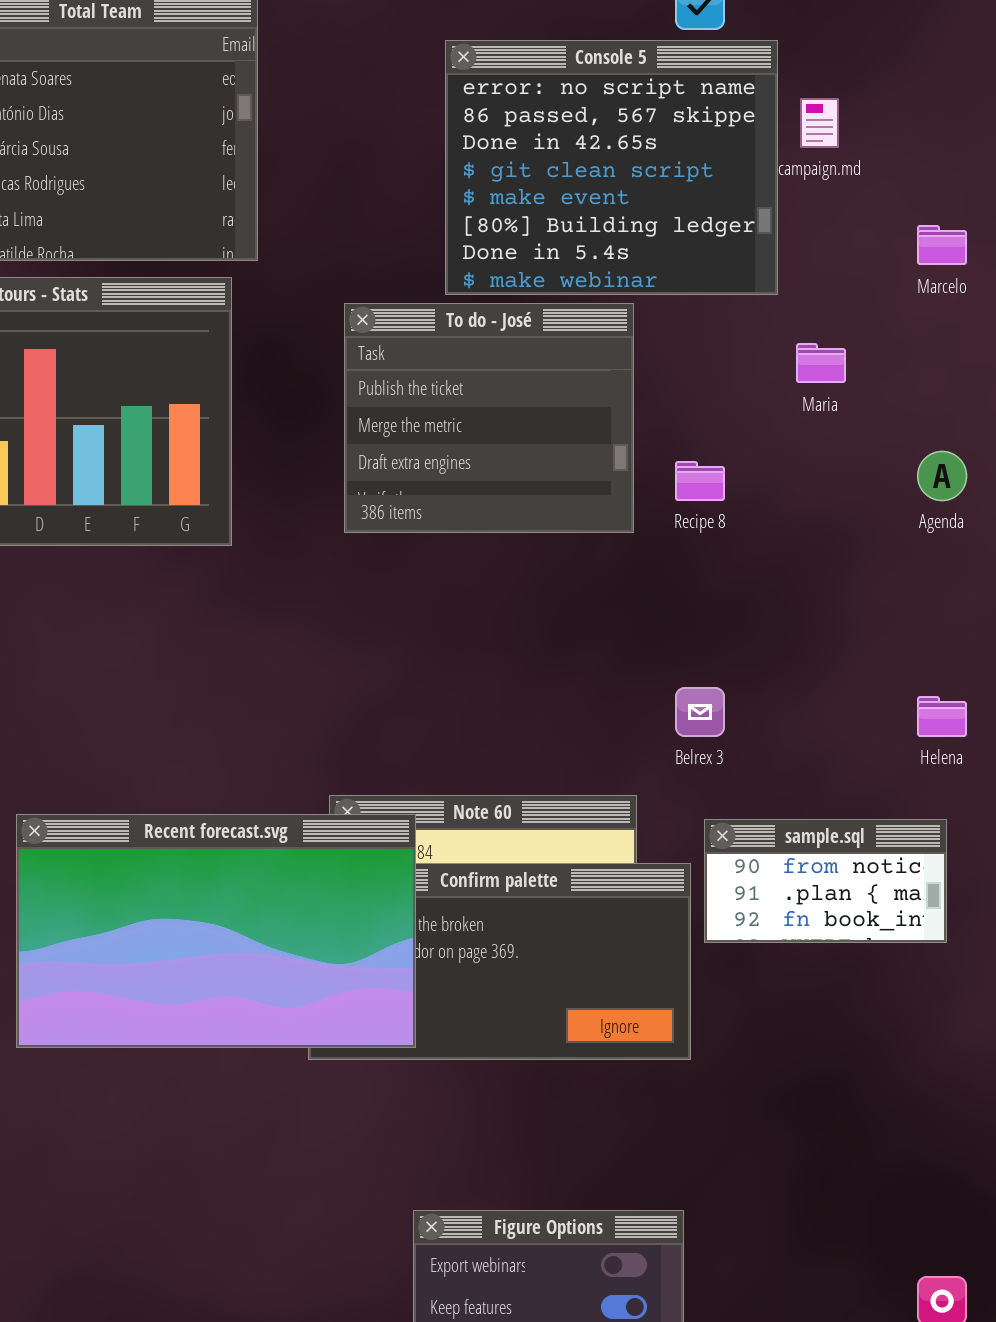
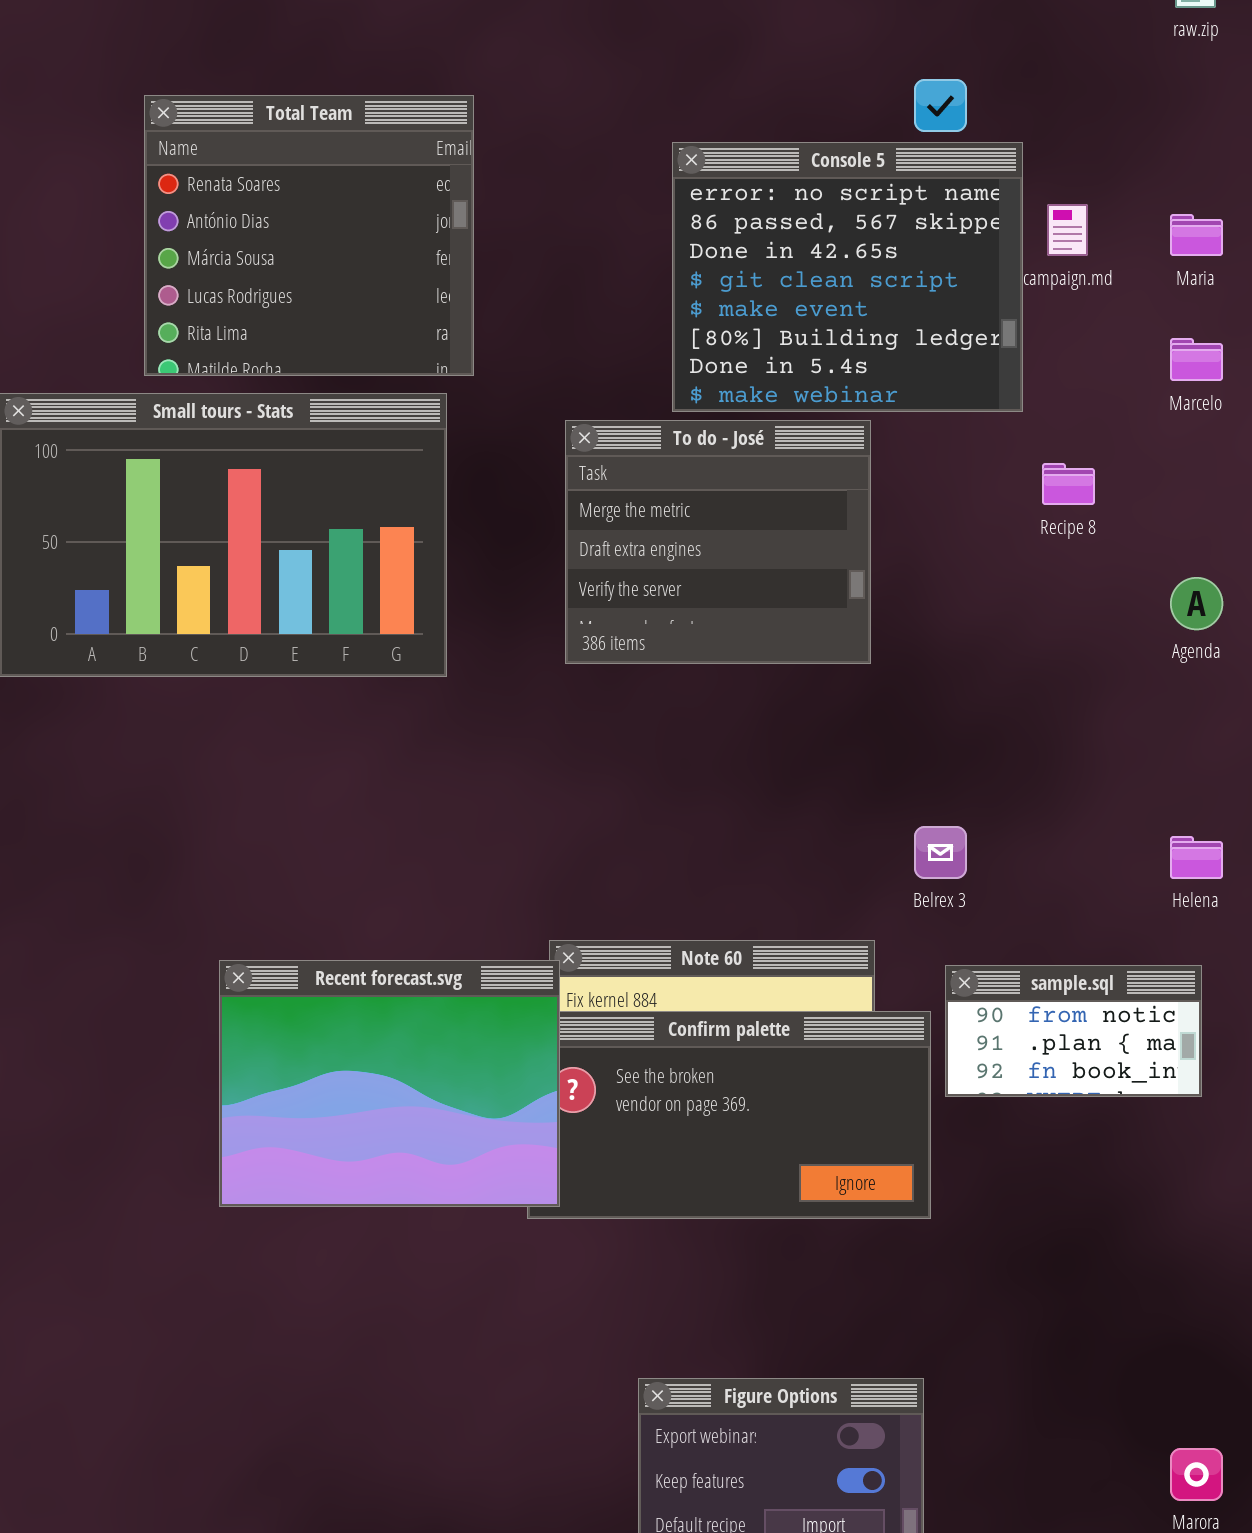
To do - José: [344,303,634,533] -> [565,420,871,664], scrolled down 1 row
Maria: [796,343,846,383] -> [1170,214,1223,256], moved
Recipe 8: [675,461,725,501] -> [1042,463,1095,505], moved
Recent forecast.svg: [16,814,416,1048] -> [219,960,560,1207], resized

